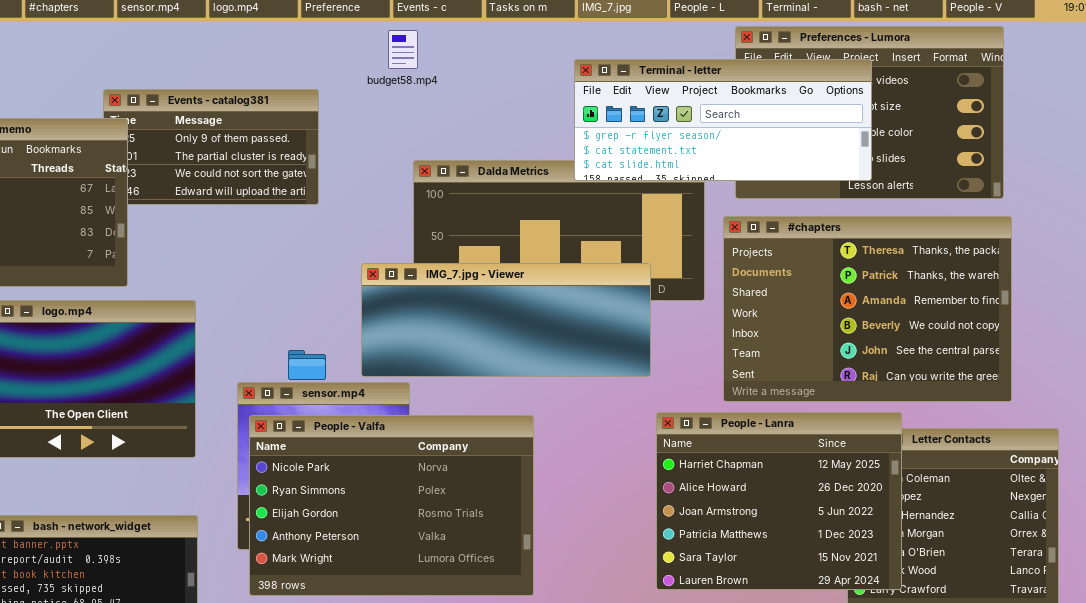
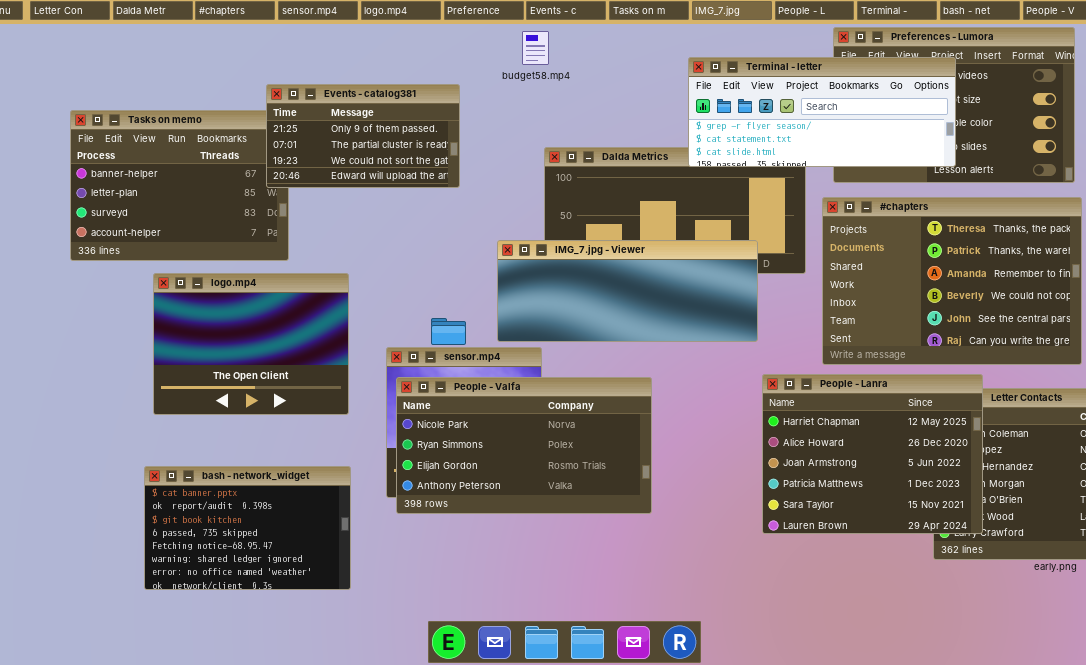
Events - catalog381: [103,89,319,205] -> [266,84,460,188], raised
People - Valfa: [249,415,534,596] -> [396,377,652,514], resized

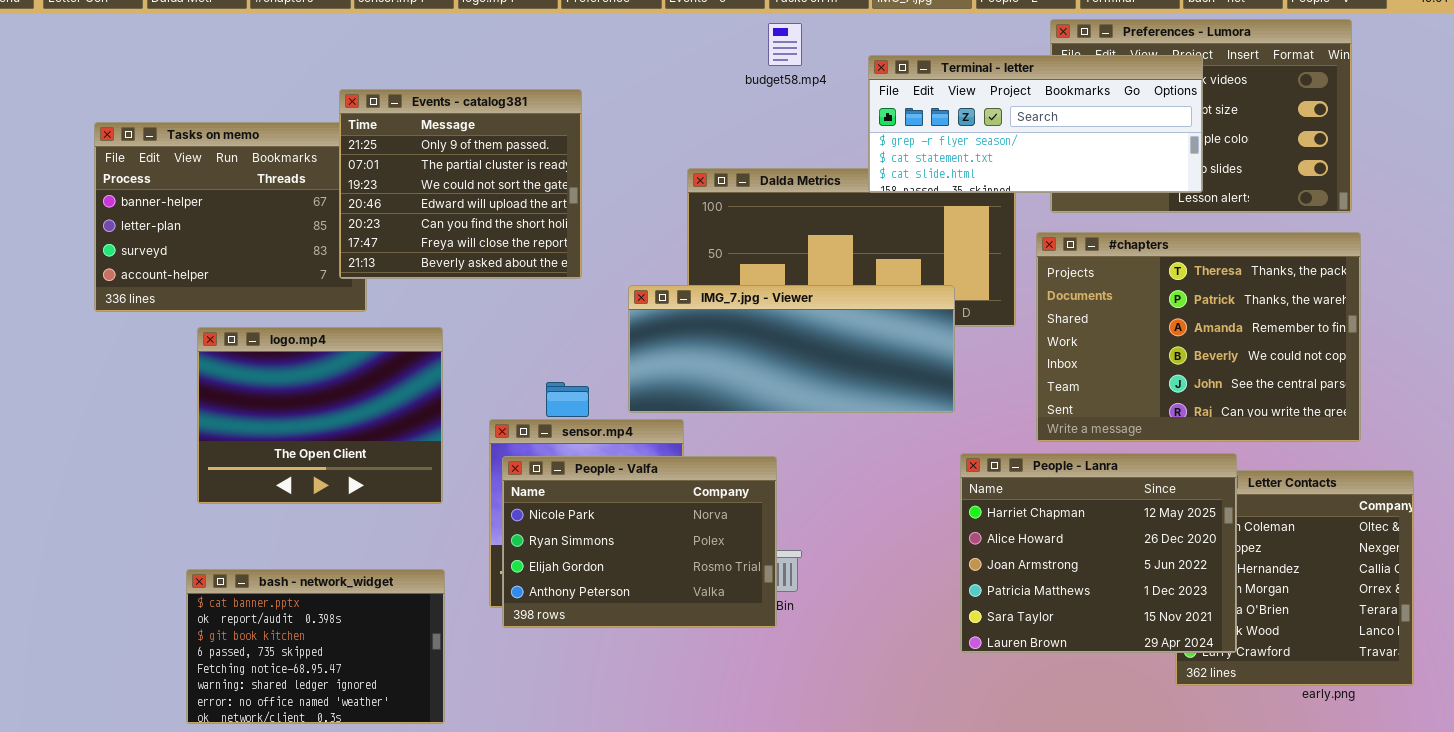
budget58.mp4: [522,31,549,65] -> [768,23,802,66], moved
Events - catalog381: [266,84,460,188] -> [339,89,582,279], resized
People - Valfa: [396,377,652,514] -> [502,456,777,628], resized

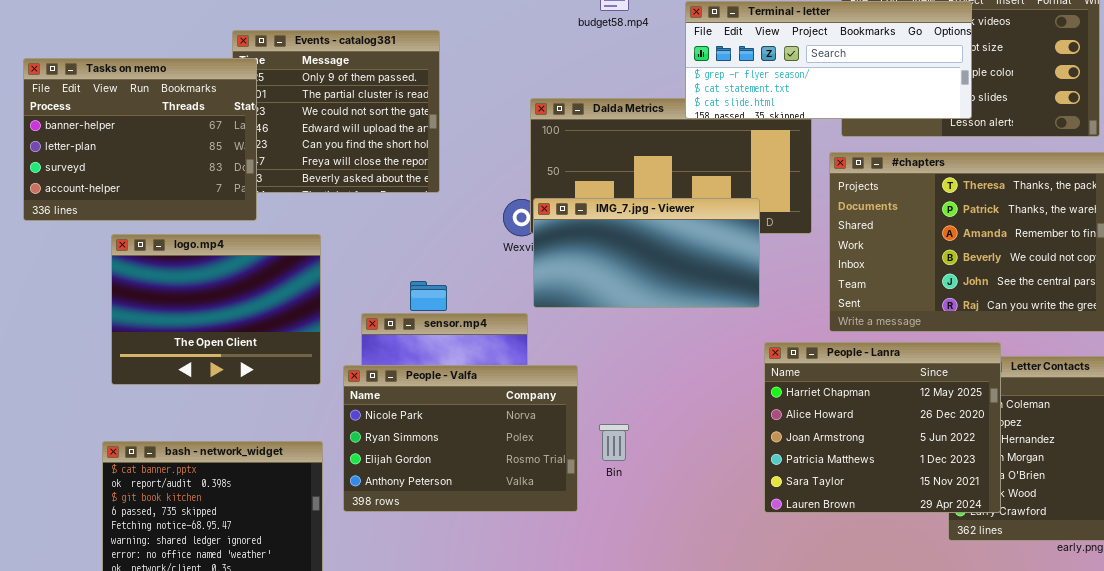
Tasks on memo: [94,122,367,312] -> [23,58,257,221], raised
IMG_7.jpg - Viewer: [628,285,955,413] -> [533,198,760,308], resized
People - Valfa: [502,456,777,628] -> [343,365,578,512], moved

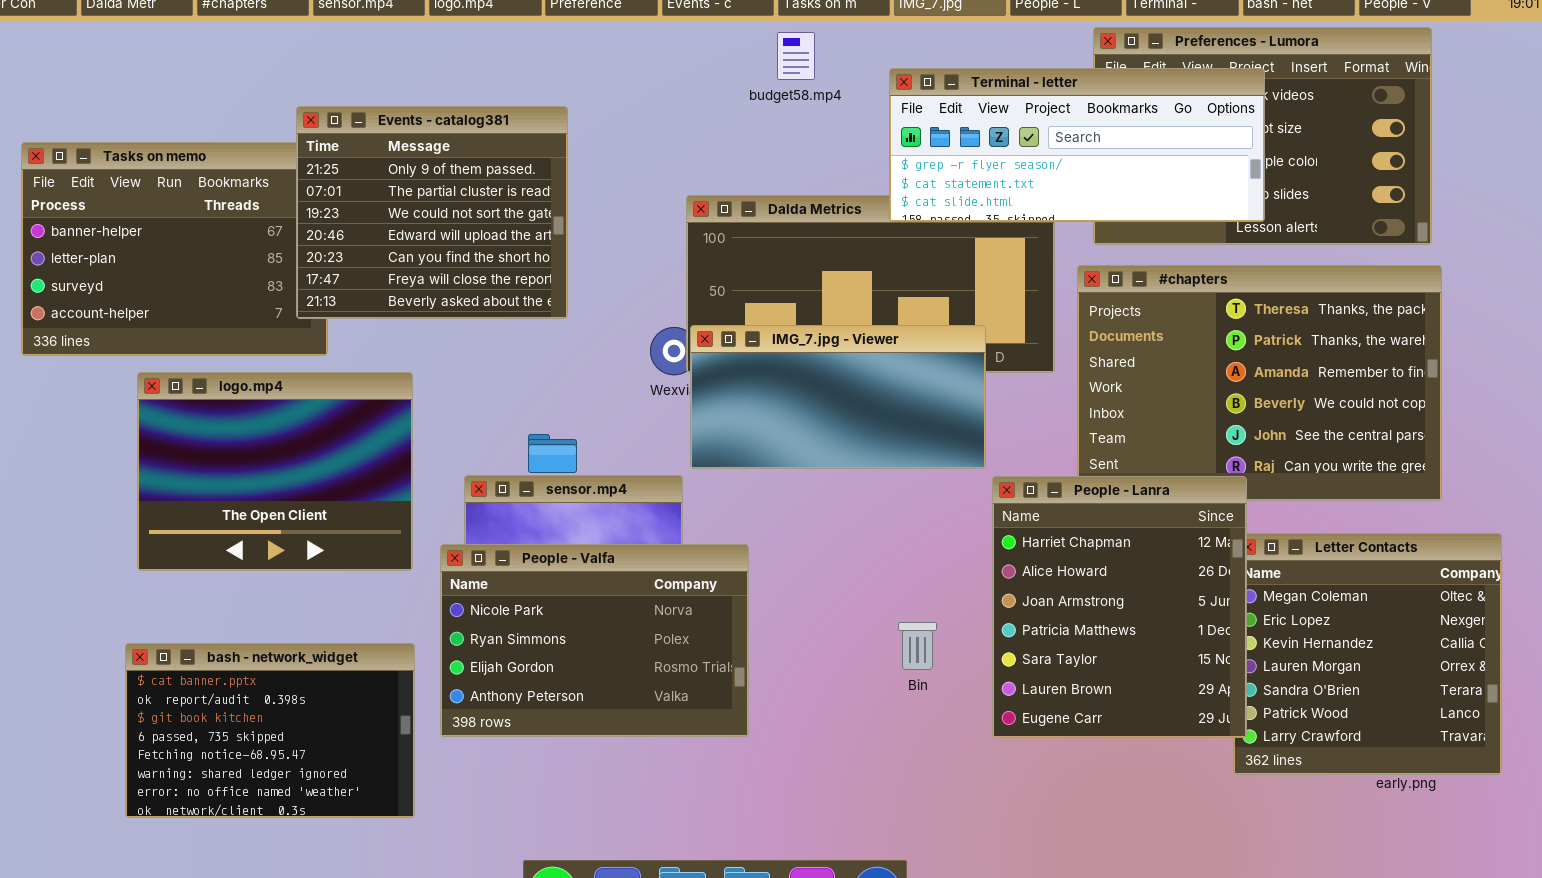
Events - catalog381: [232,30,440,193] -> [296,106,568,319], raised
People - Lanra: [764,342,1001,513] -> [992,476,1247,738], resized
Bin: [599,424,629,461] -> [898,622,937,670], moved

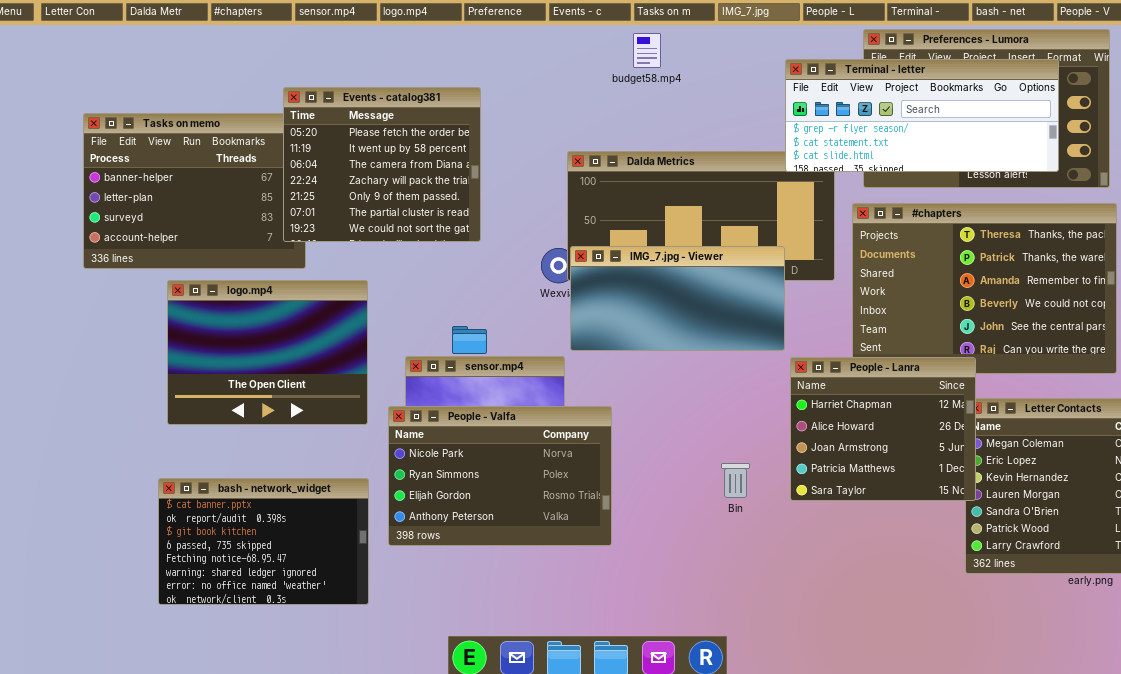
Terminal - letter: [889,68,1265,222] -> [785,59,1059,172], moved
Events - catalog381: [296,106,568,319] -> [283,87,481,242], scrolled up 4 rows
People - Lanra: [992,476,1247,738] -> [790,357,976,501], resized

